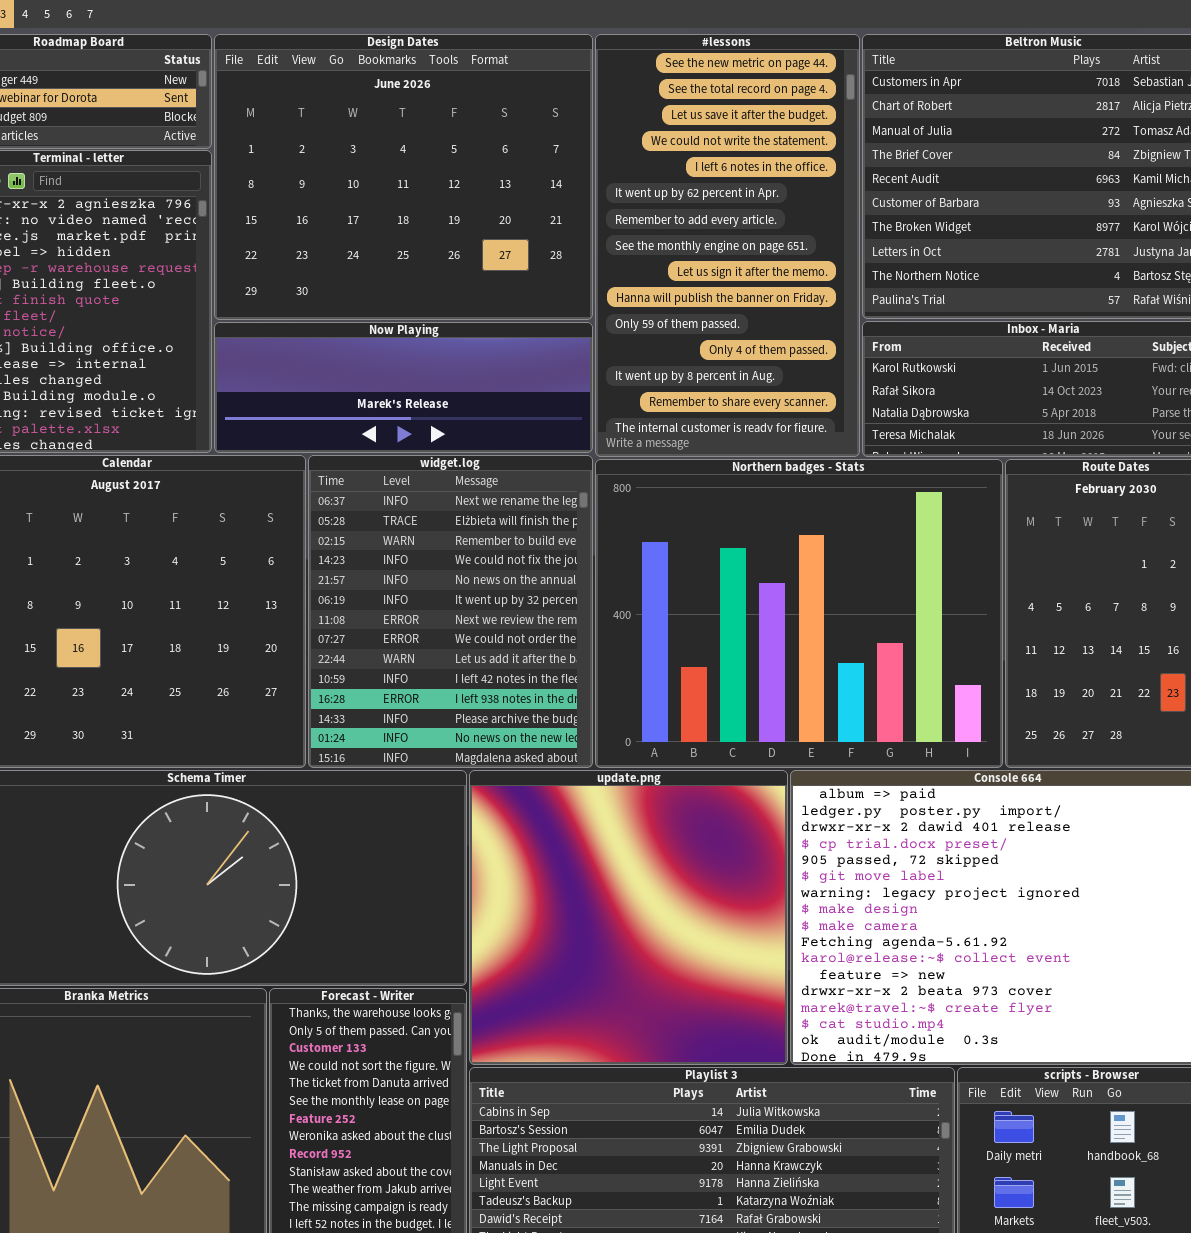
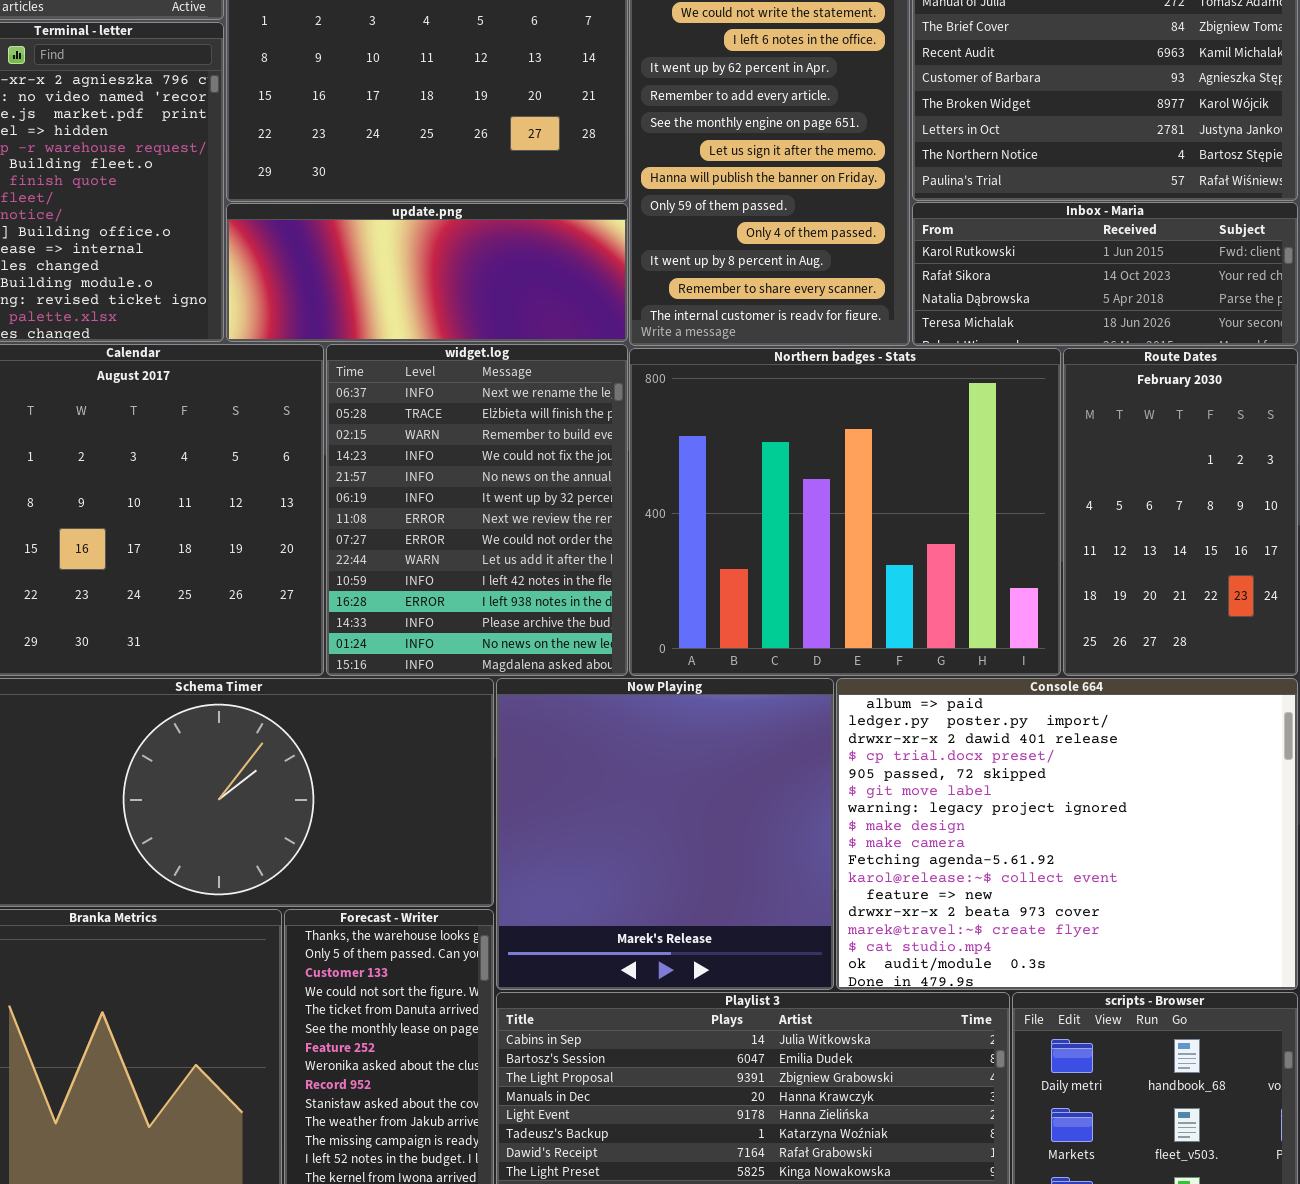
Now Playing: [214,322,593,453] -> [496,678,834,990], moved, resized
update.png: [469,770,788,1065] -> [226,203,628,342], moved, resized

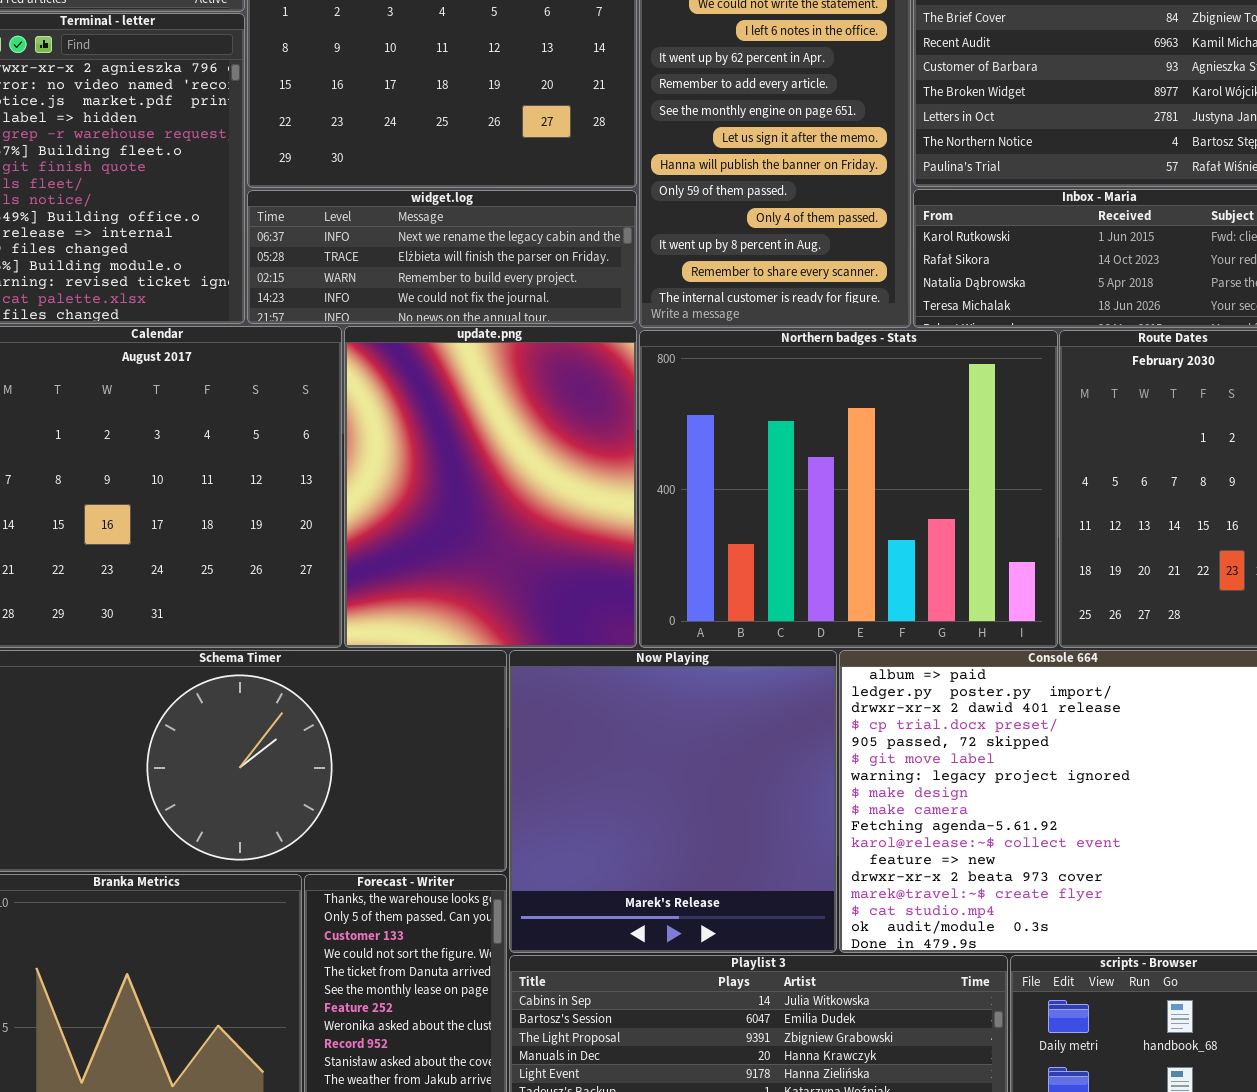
update.png: [226,203,628,342] -> [344,326,637,648], moved, resized
widget.log: [326,344,628,676] -> [247,190,637,324], moved, resized

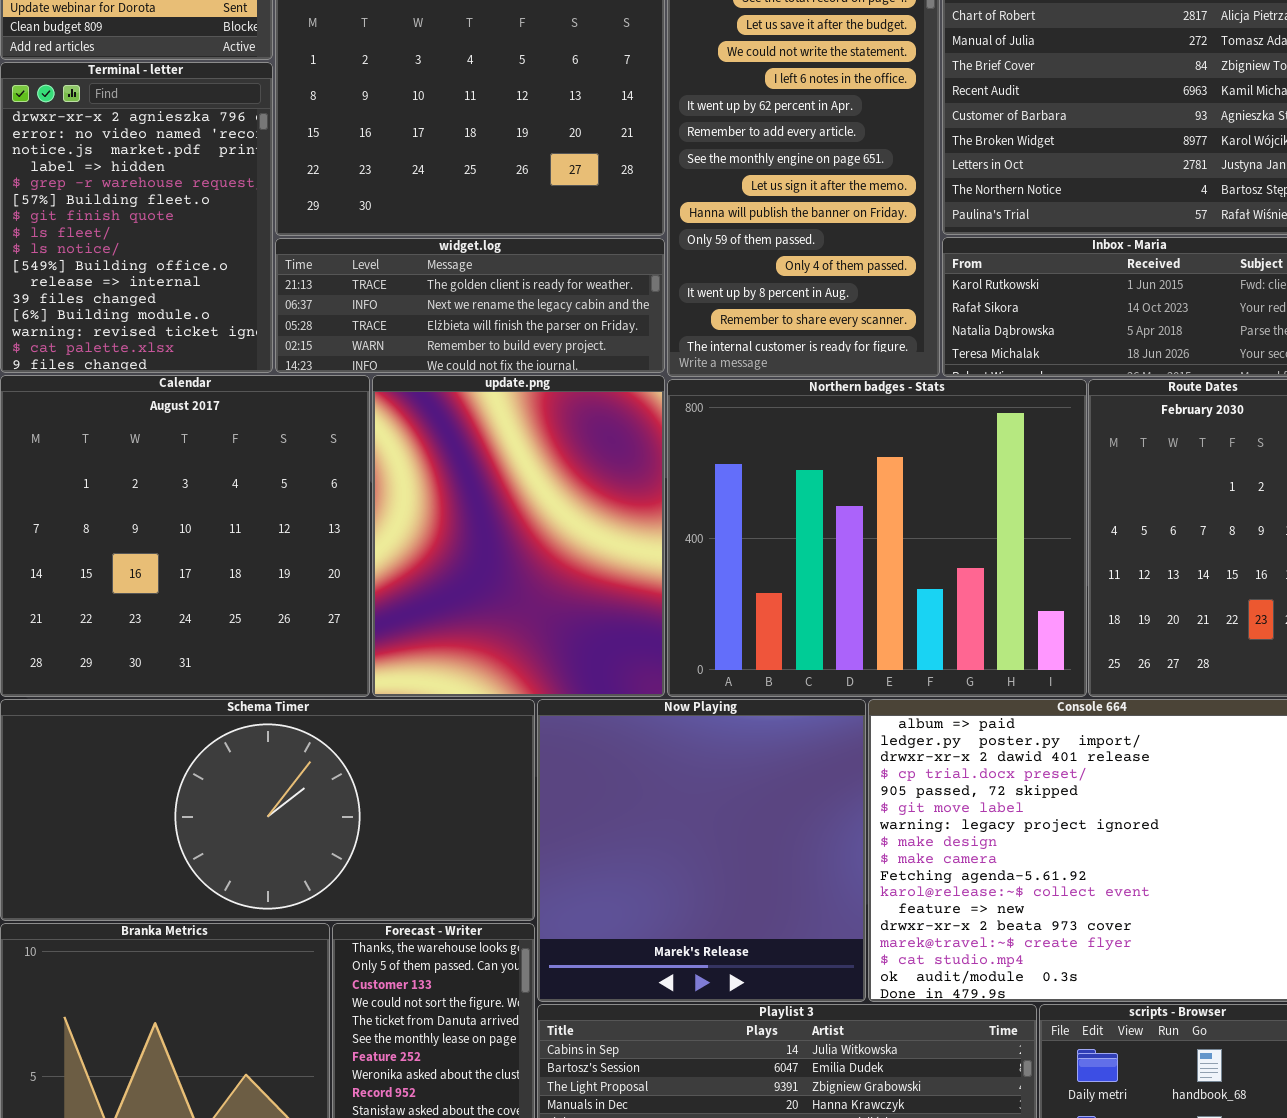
widget.log: [247,190,637,324] -> [275,238,665,373], scrolled up 1 row

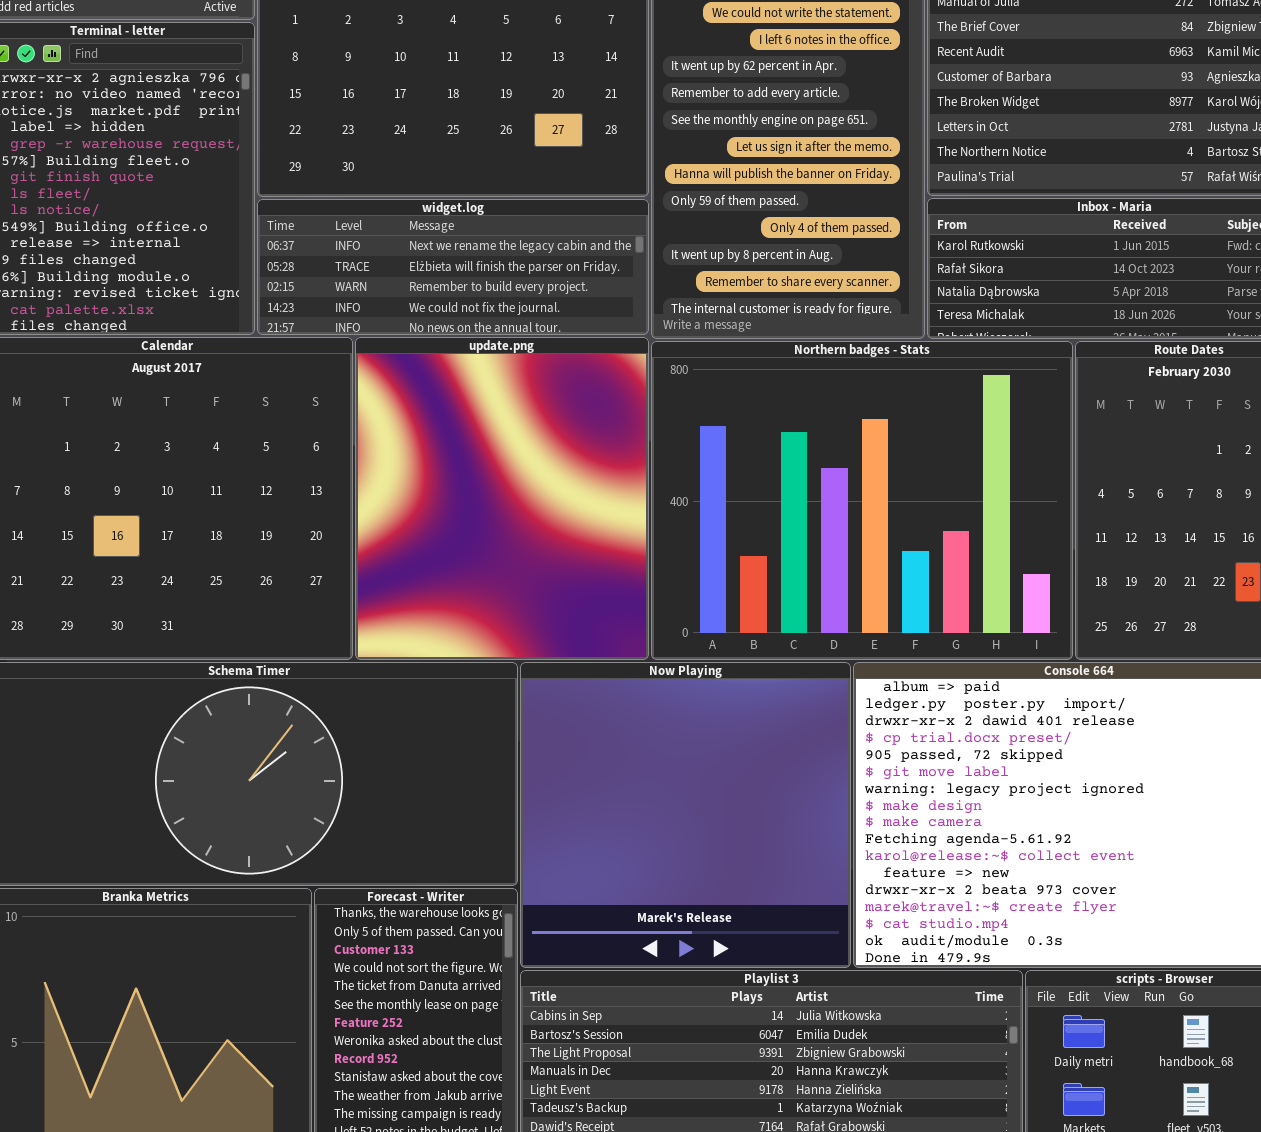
widget.log: [275,238,665,373] -> [257,199,649,335], scrolled down 1 row

